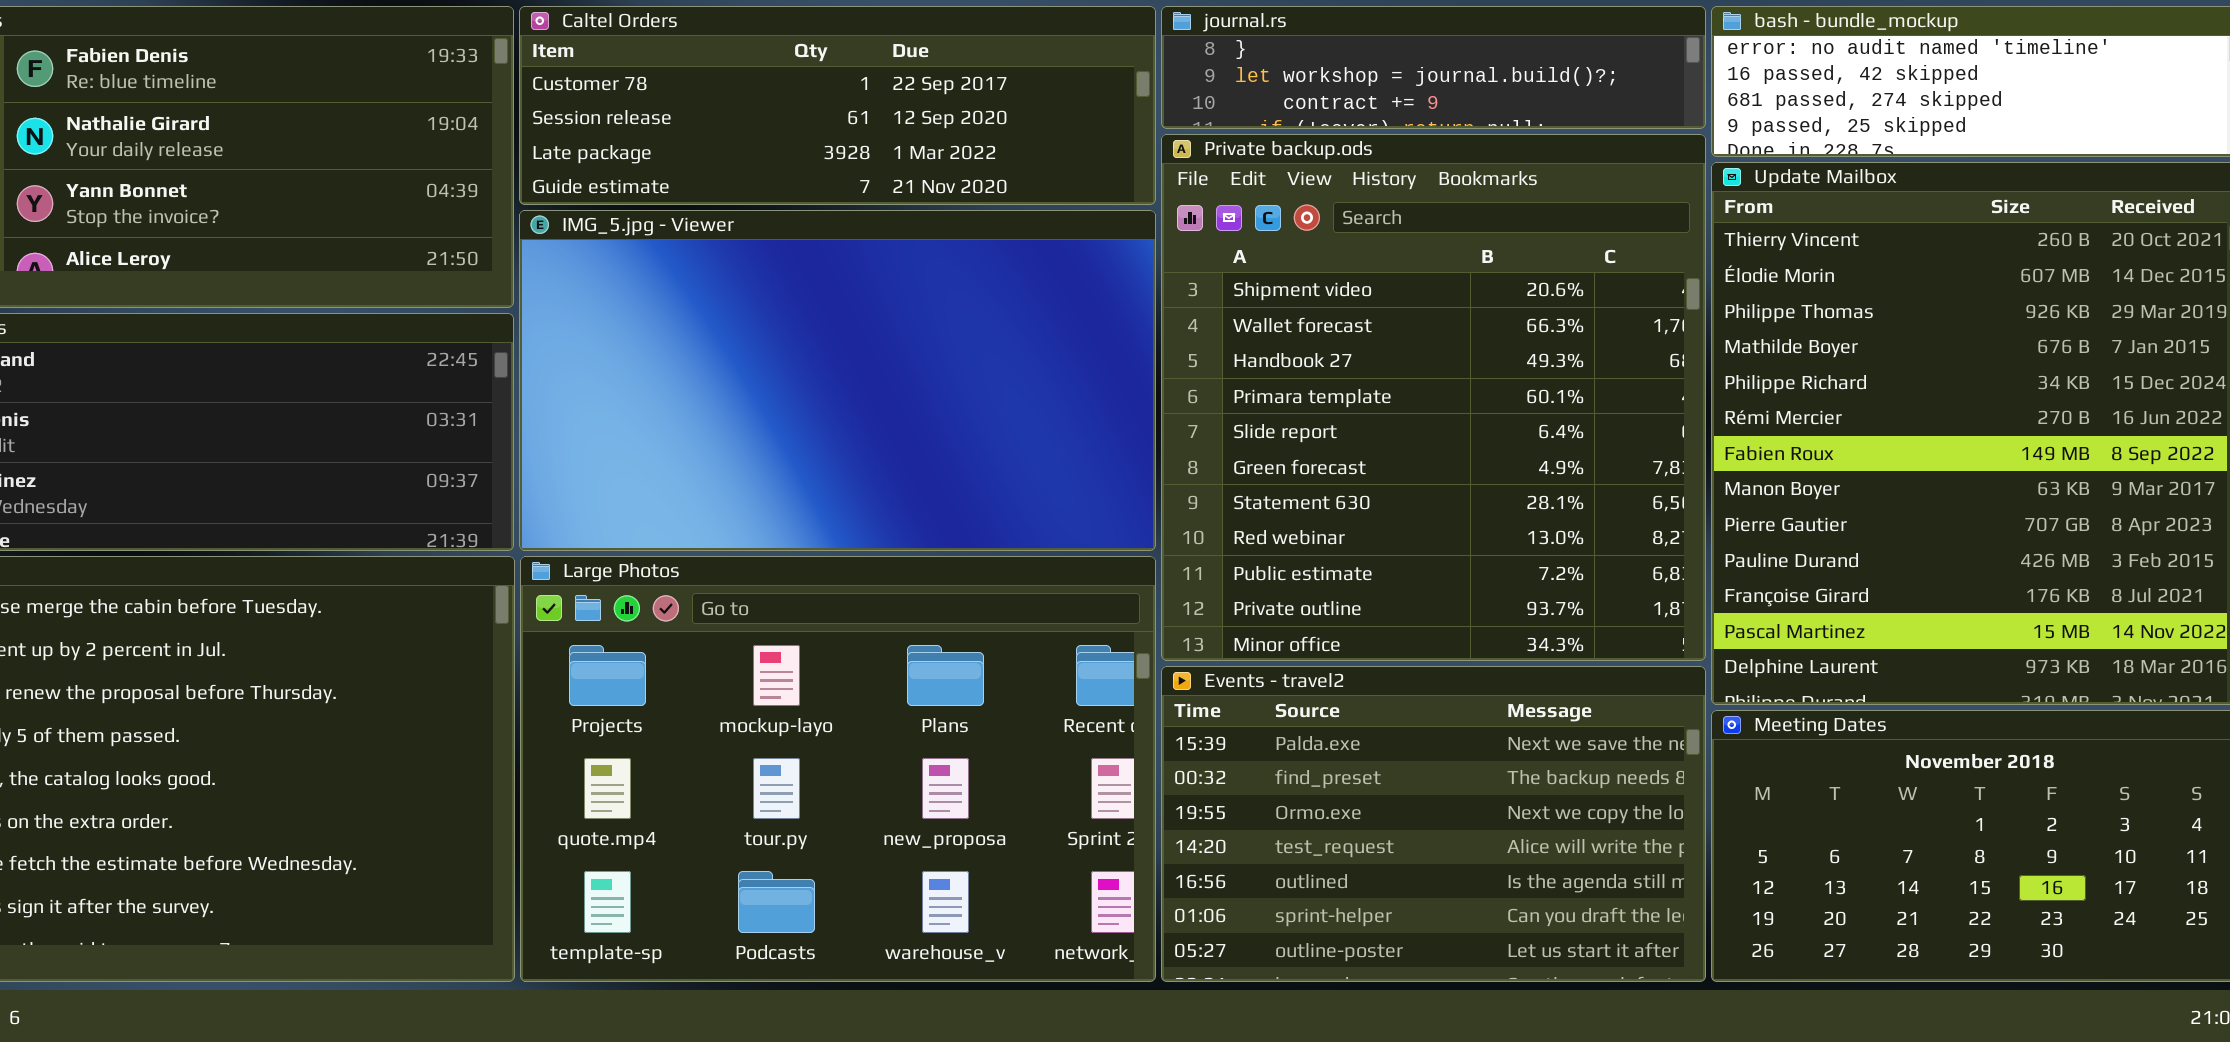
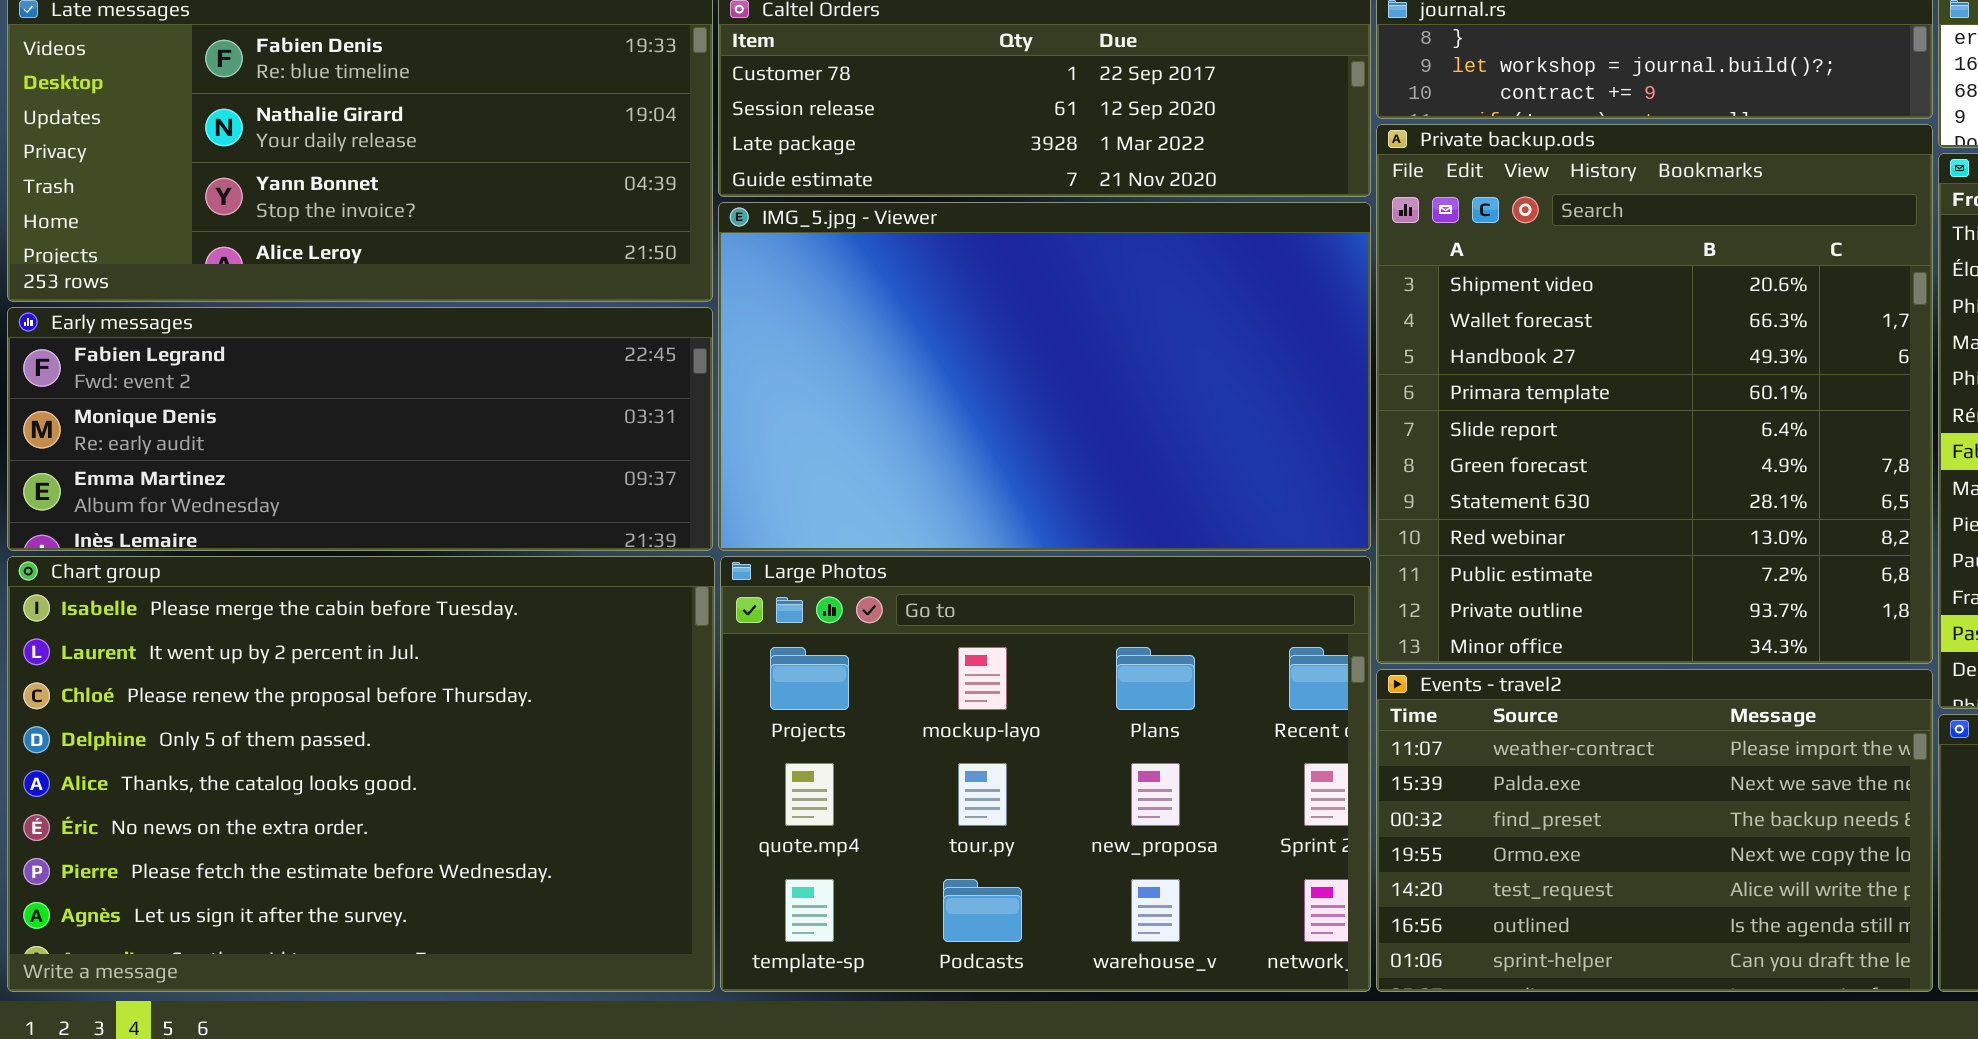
Events - travel2: [1161,666,1706,982] -> [1376,669,1933,992], scrolled up 1 row

